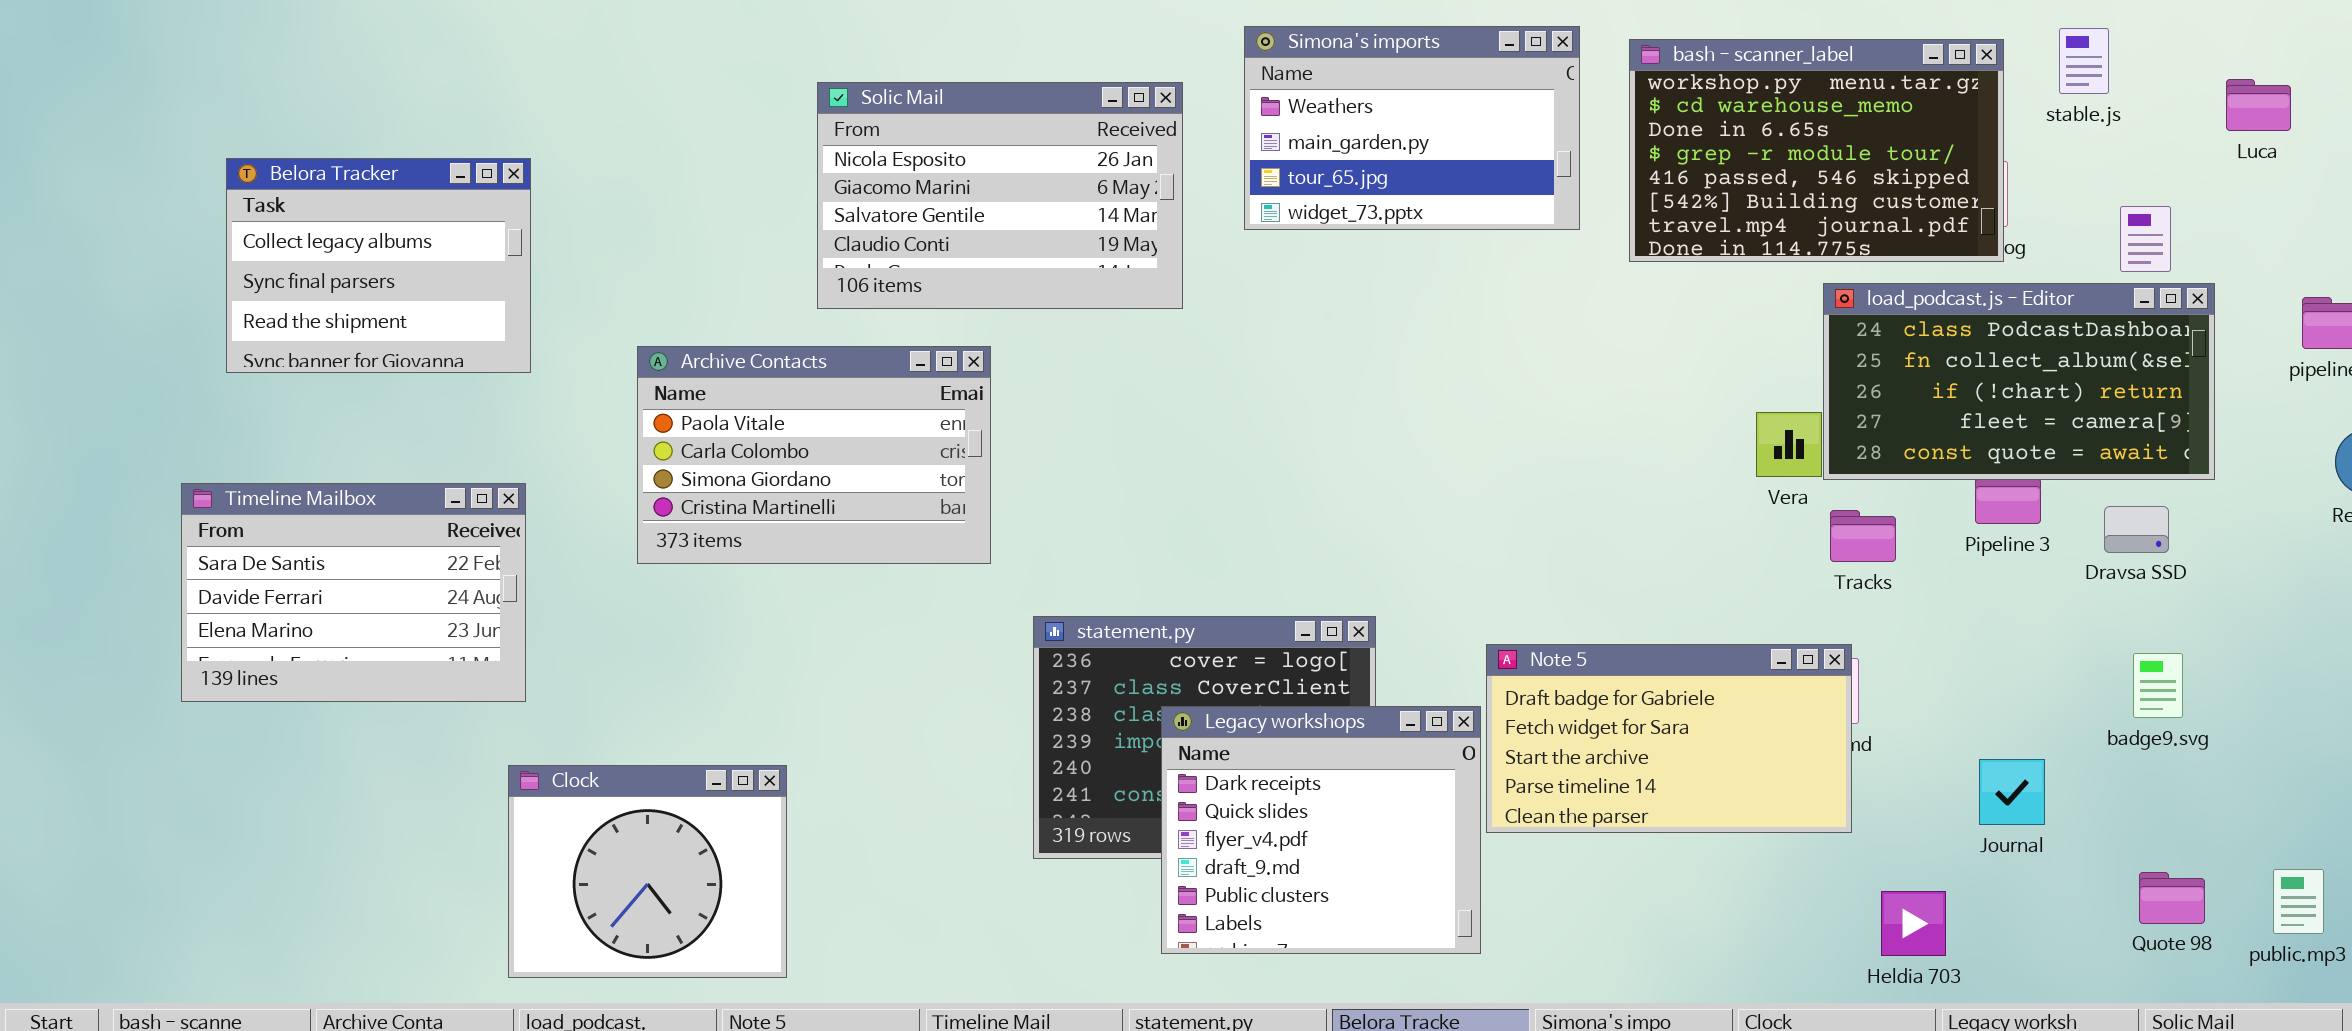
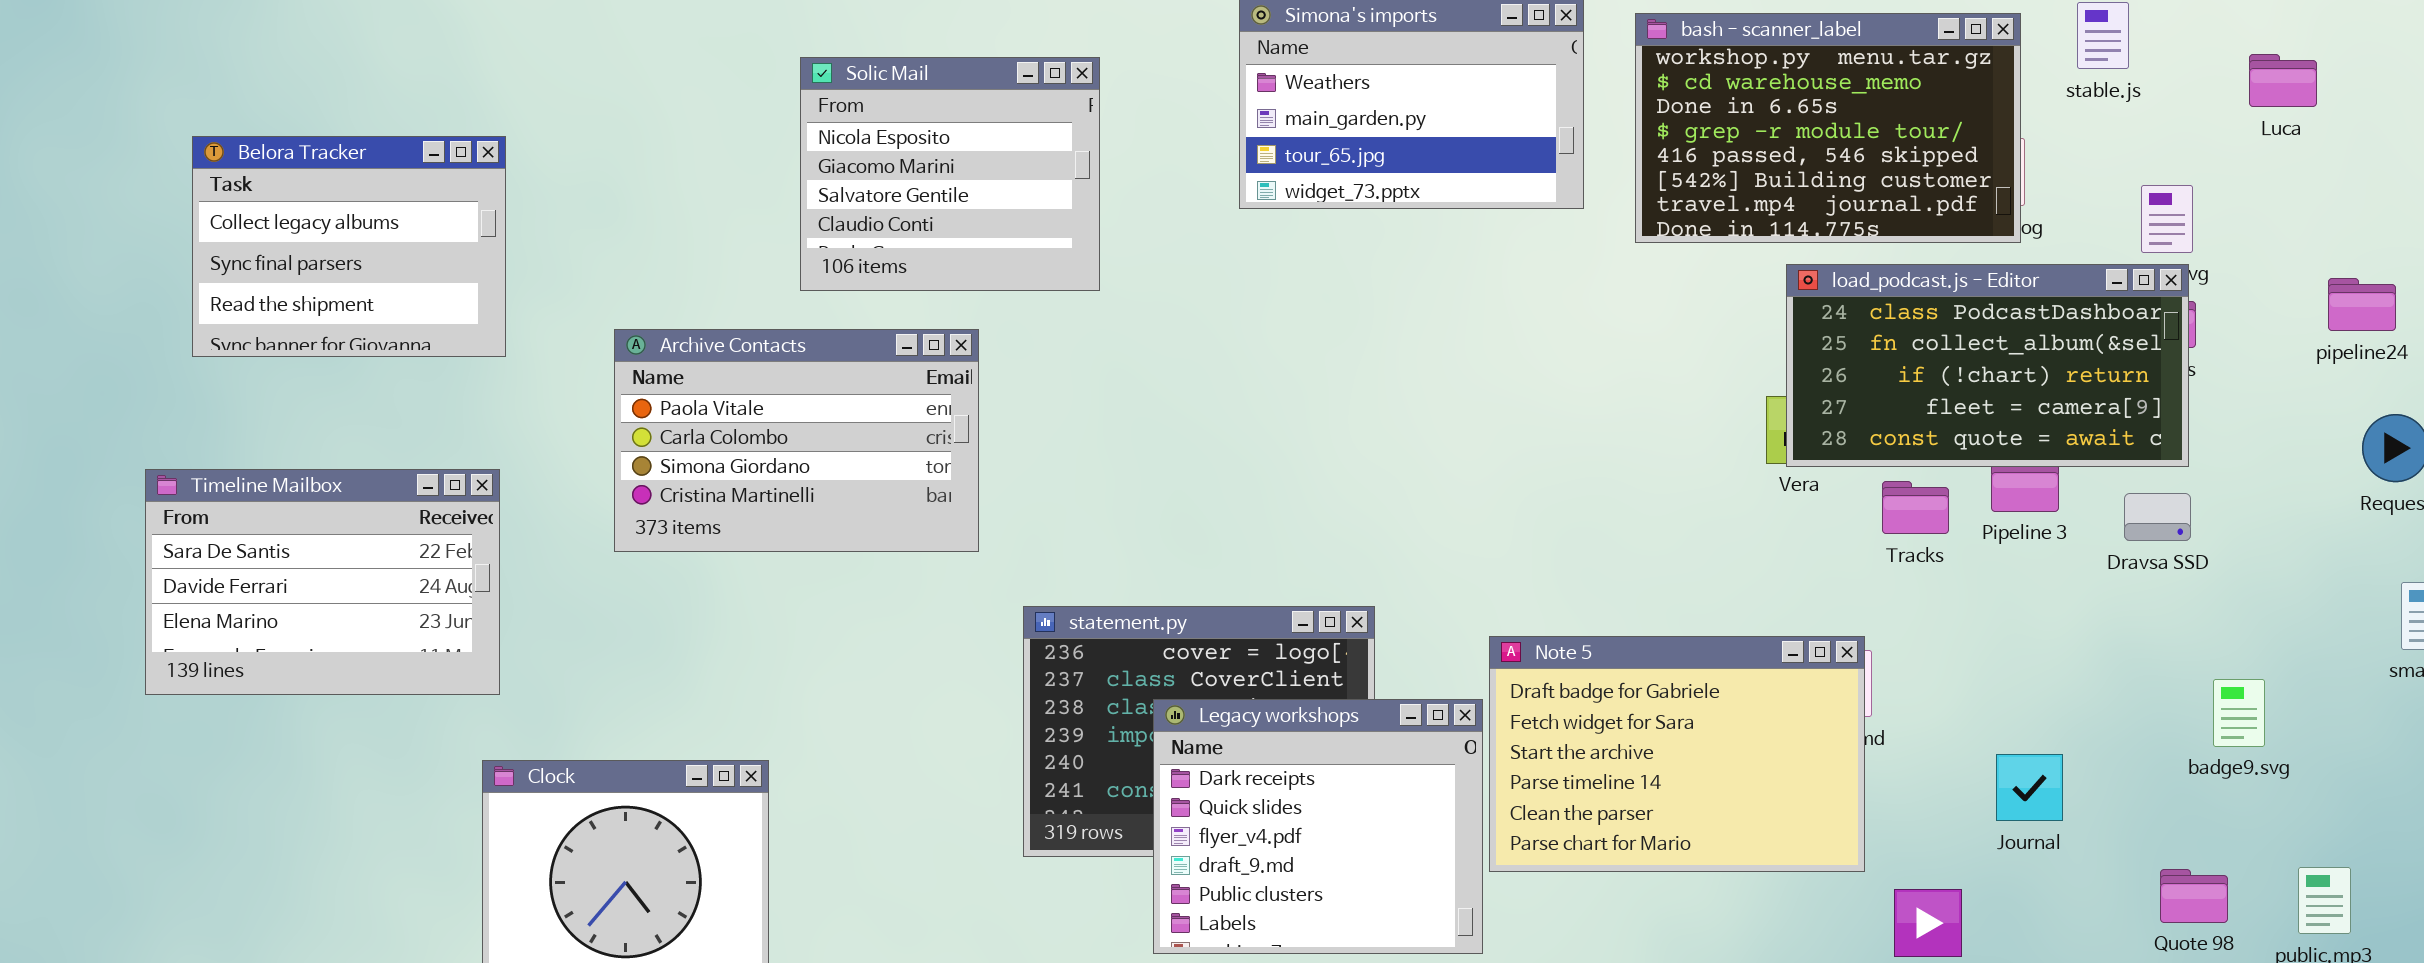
Solic Mail: [817,82,1183,309] -> [800,57,1100,291], resized
load_podcast.js - Editor: [1823,283,2215,480] -> [1786,264,2189,467], moved
Tracks: [1830,510,1896,562] -> [1882,481,1949,534], moved
Note 5: [1486,644,1852,833] -> [1489,636,1865,872], resized
badge9.svg: [2133,653,2183,718] -> [2213,679,2265,747], moved

